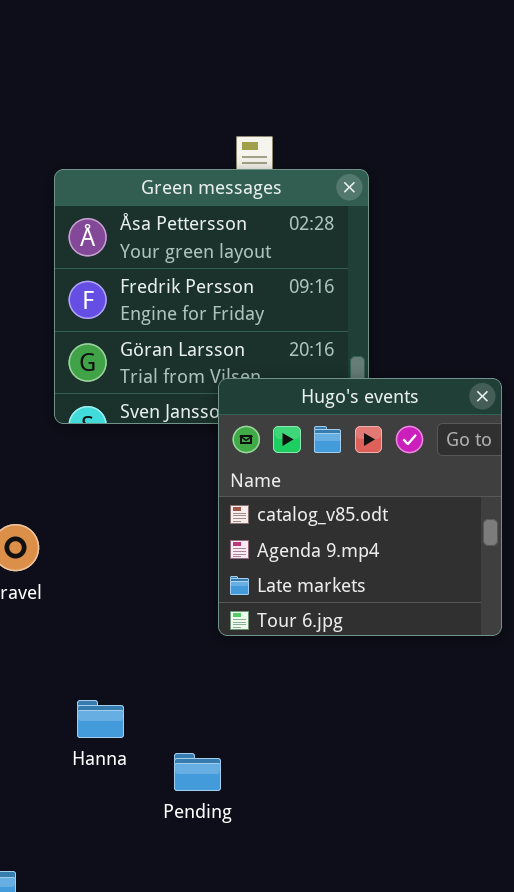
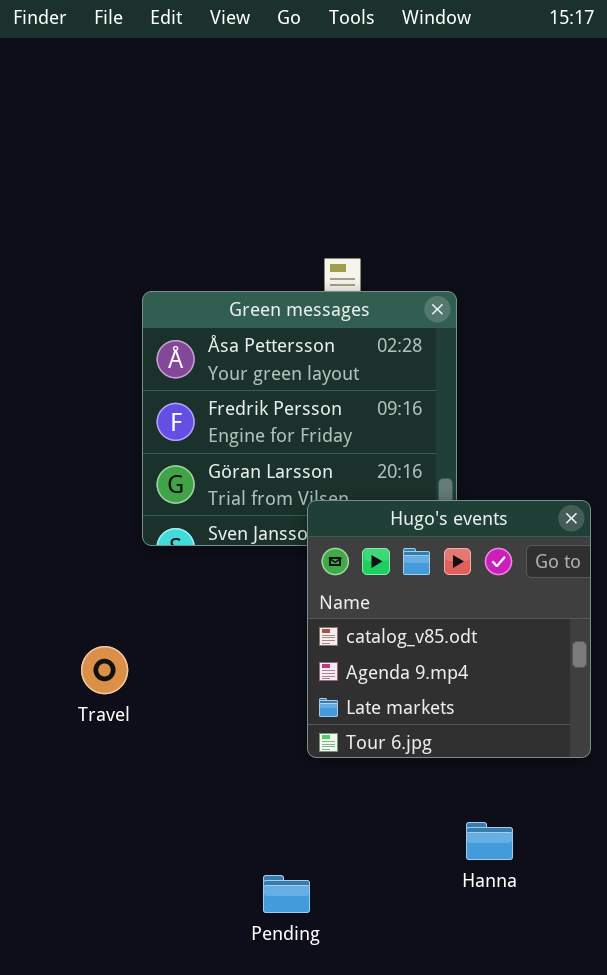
Hanna: [77,700,124,738] -> [466,822,513,860], moved

